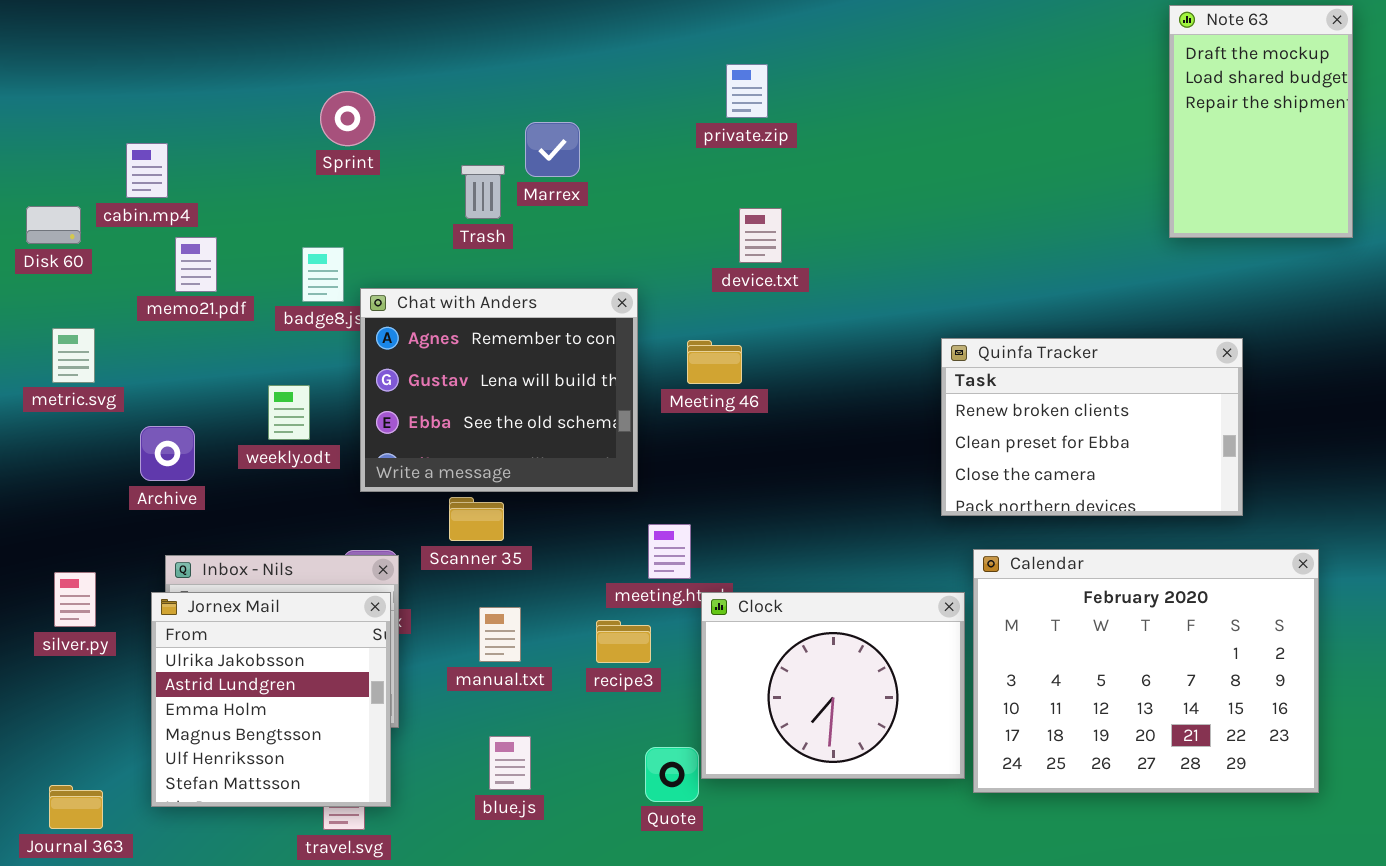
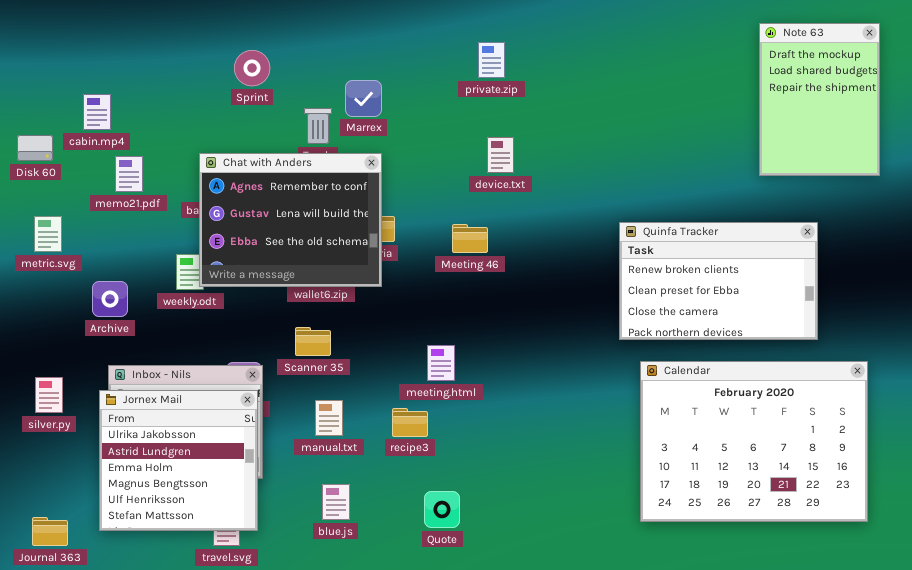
Note 63: [1169,5,1353,238] -> [759,23,880,176], moved
Sprint: [320,91,375,146] -> [234,50,270,86], moved
Chat with Anders: [360,288,638,492] -> [199,153,382,287], moved
Clock: [701,592,965,779] -> none, closed

